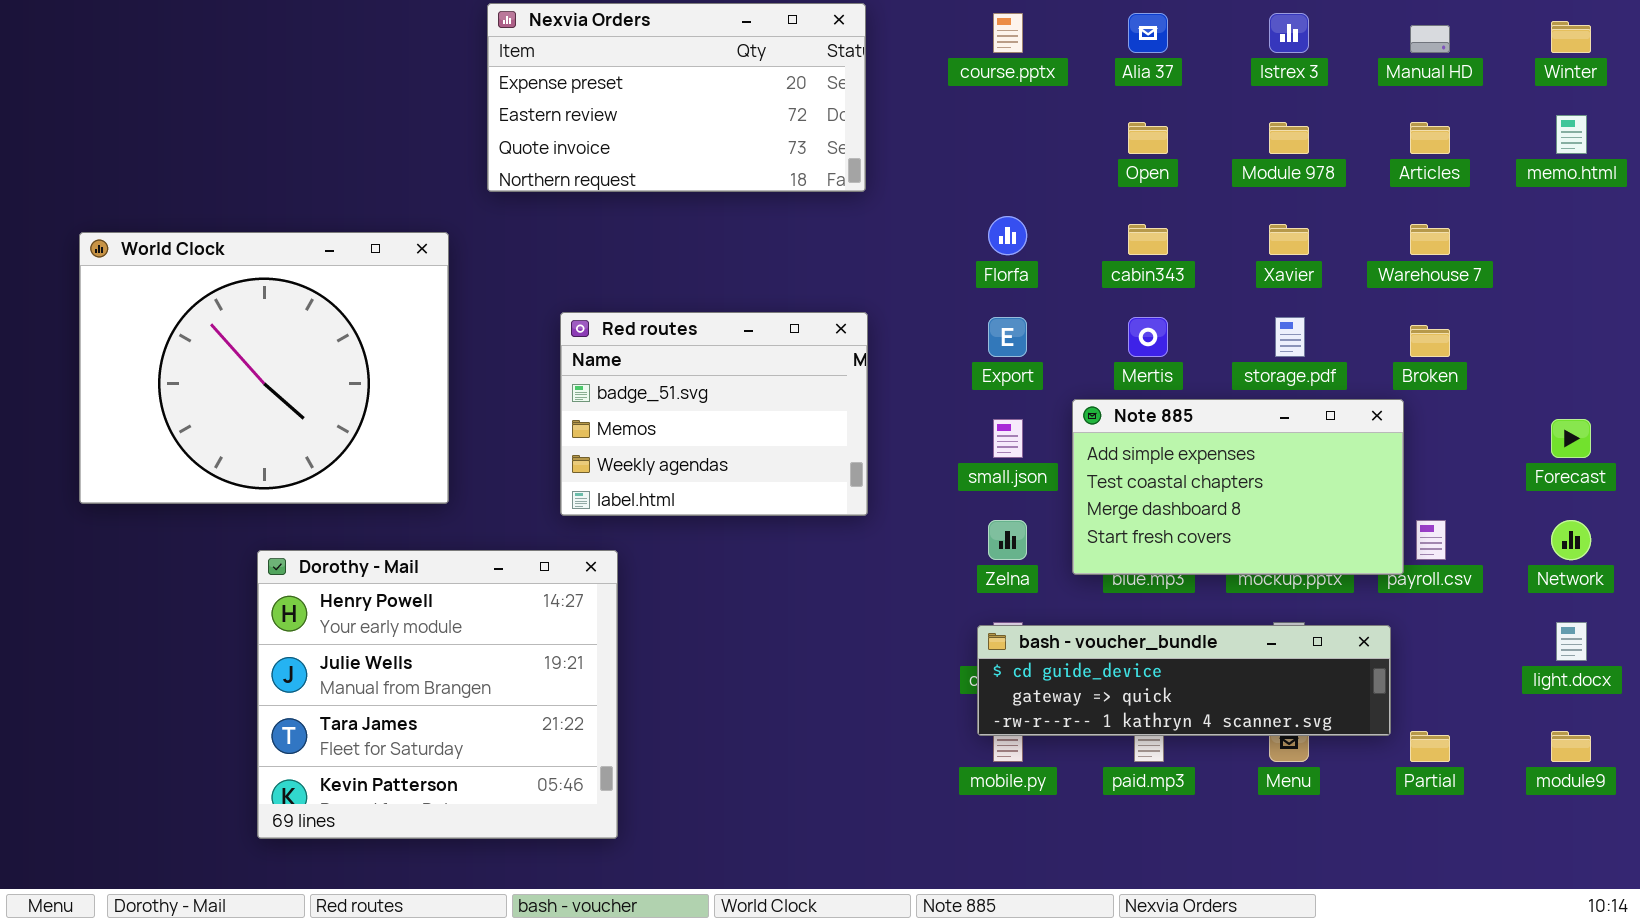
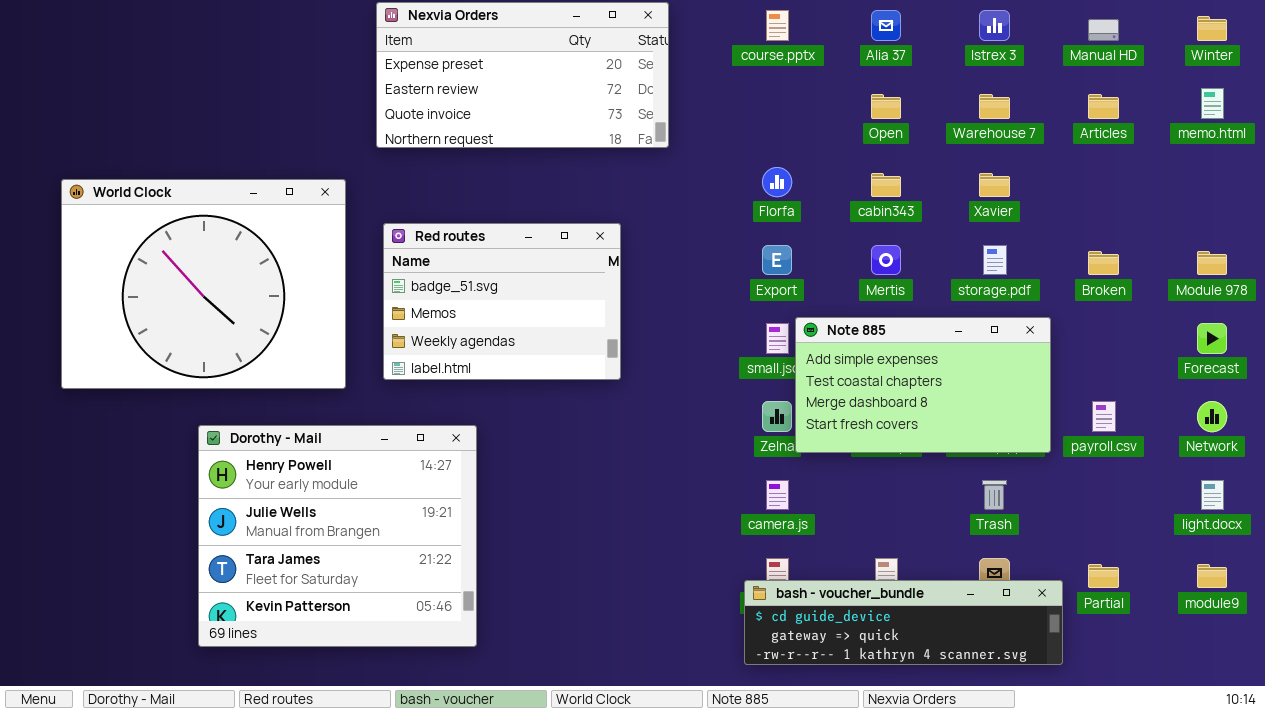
Module 978: [1269,122,1309,154] -> [1197,251,1227,275], moved
Warehouse 7: [1410,224,1450,255] -> [979,94,1010,119], moved
Red routes: [560,312,868,516] -> [383,223,621,380], moved
Note 885: [1072,399,1404,575] -> [795,317,1051,453], moved
bash - voucher_bundle: [977,625,1391,736] -> [744,580,1063,665], moved

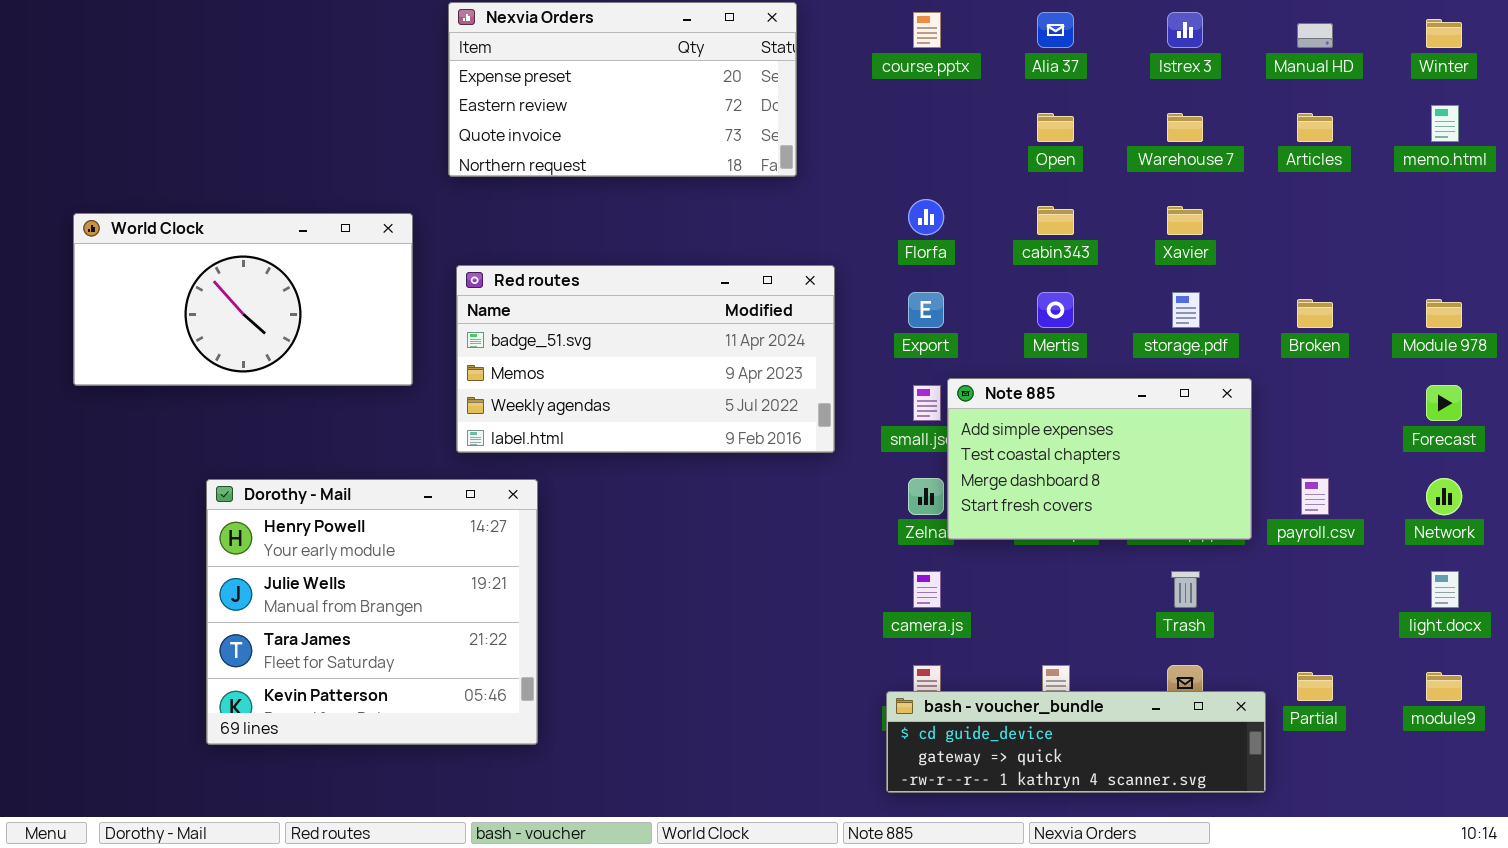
World Clock: [61,179,346,389] -> [73,213,413,386], resized
Red routes: [383,223,621,380] -> [456,265,835,453], resized
Dorothy - Mail: [198,425,477,647] -> [206,479,538,745], moved

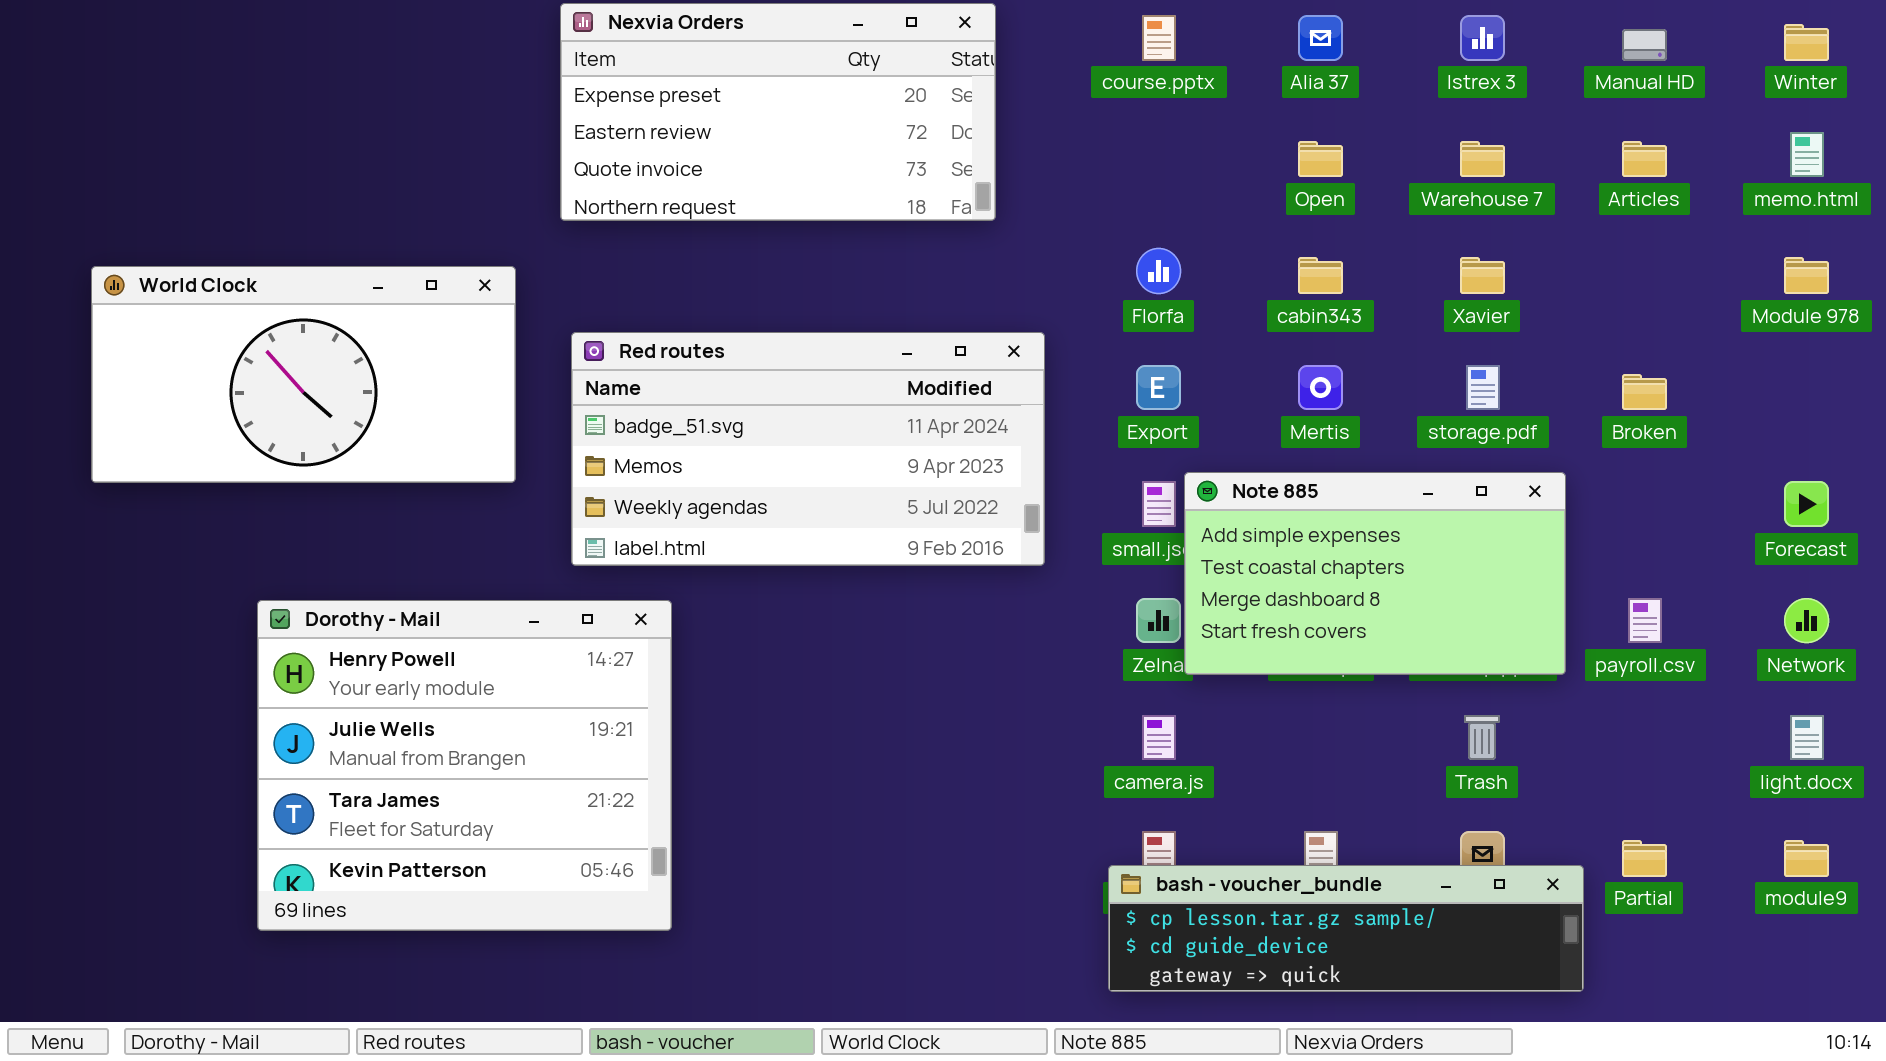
Module 978: [1426,299,1462,328] -> [1784,257,1829,294], moved
bash - voucher_bundle: [886,691,1266,793] -> [1108,865,1584,992], scrolled up 1 row

